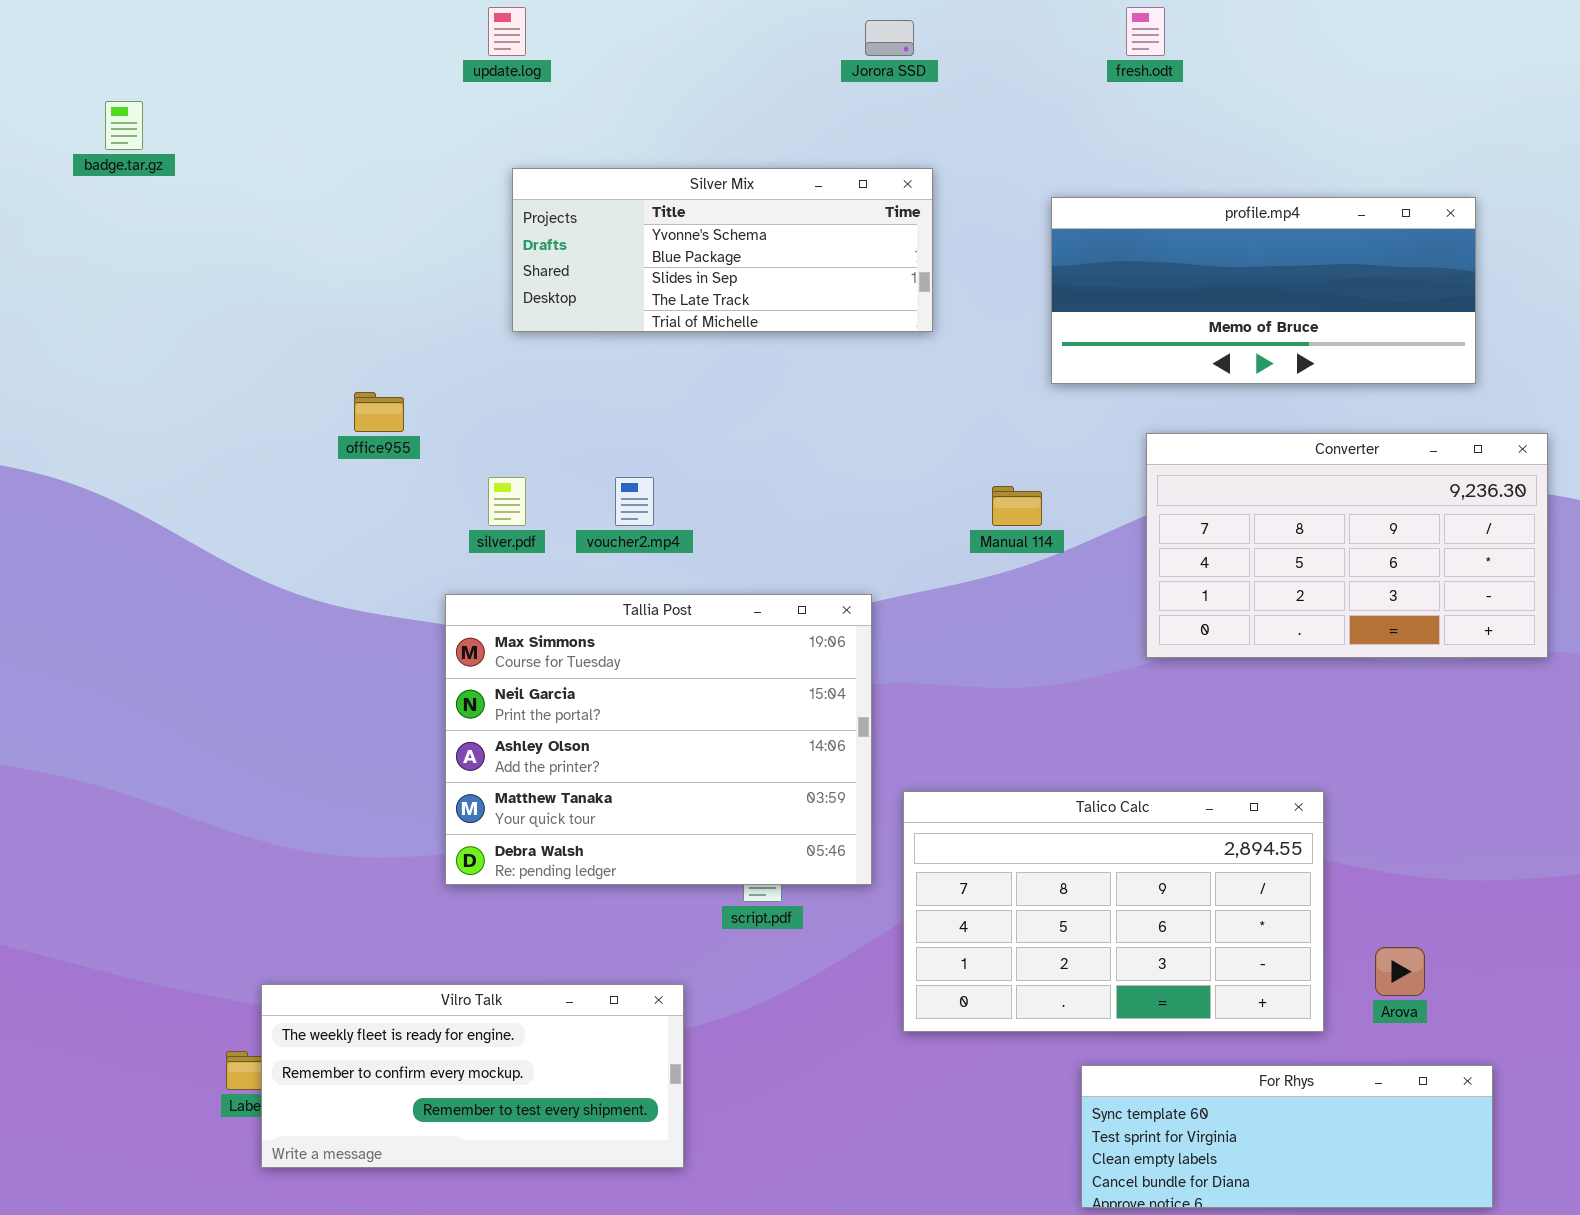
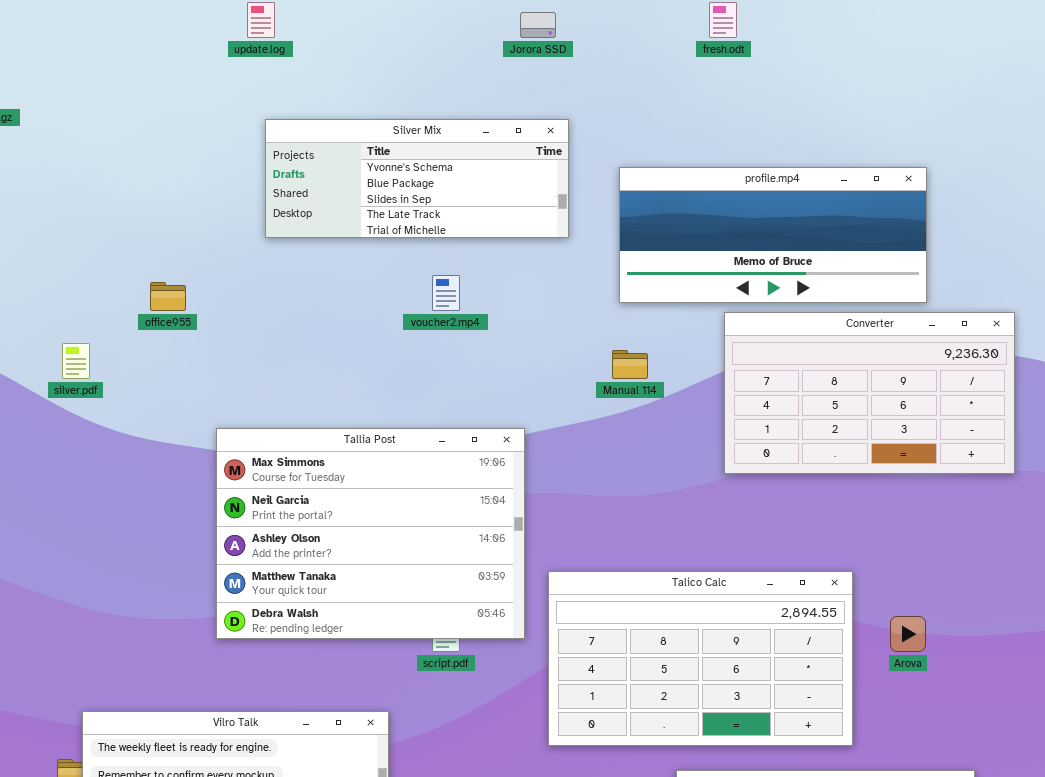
profile.mp4: [1051,197,1476,384] -> [619,167,927,303], moved
silver.pdf: [488,477,526,526] -> [62,343,90,379], moved
voucher2.mp4: [615,477,654,526] -> [432,275,460,311], moved
Arova: [1375,947,1425,996] -> [890,616,926,652], moved

